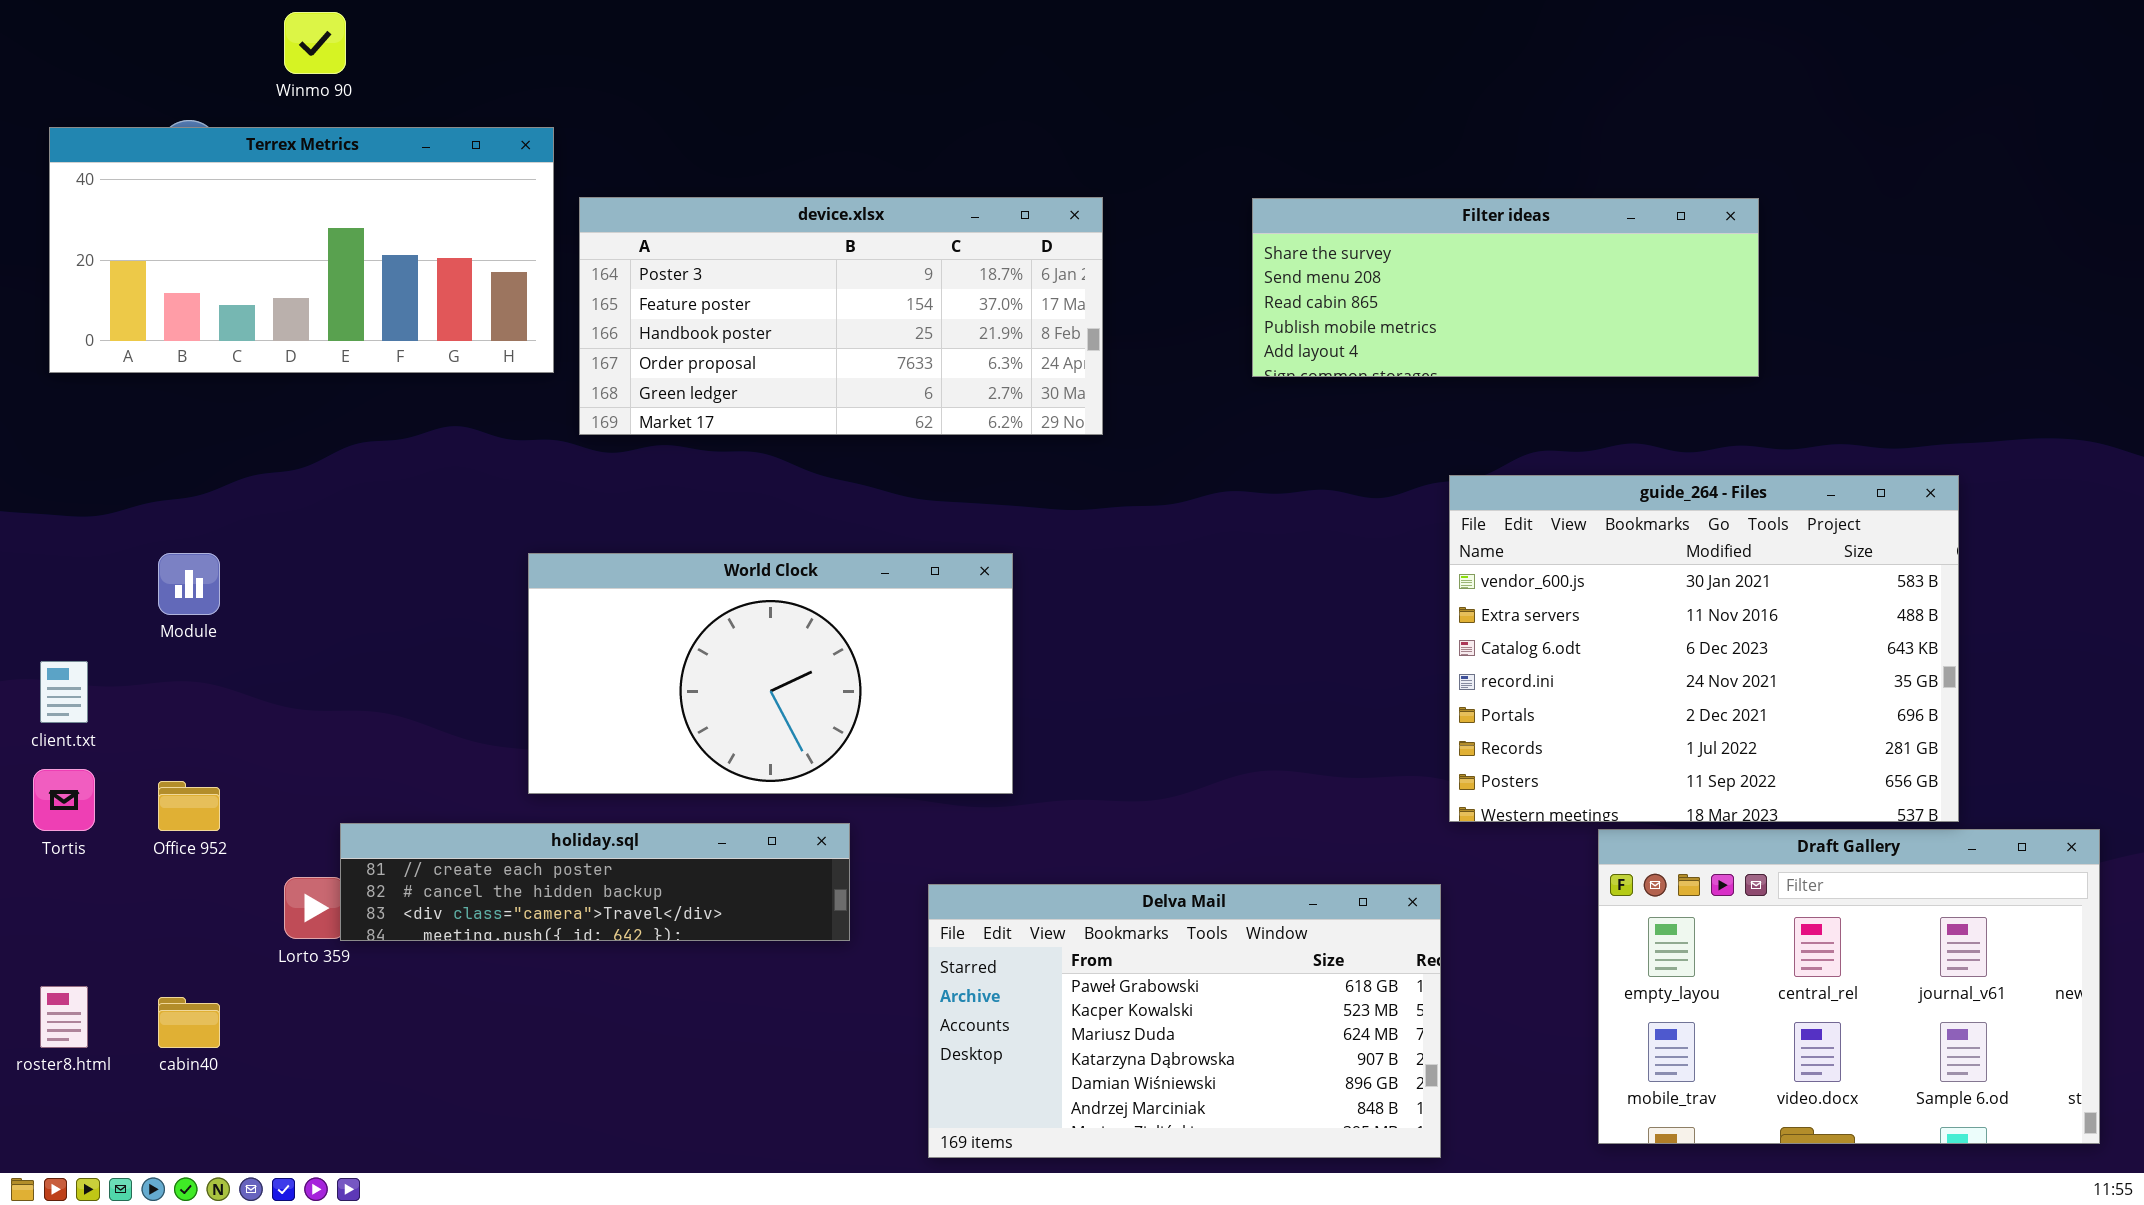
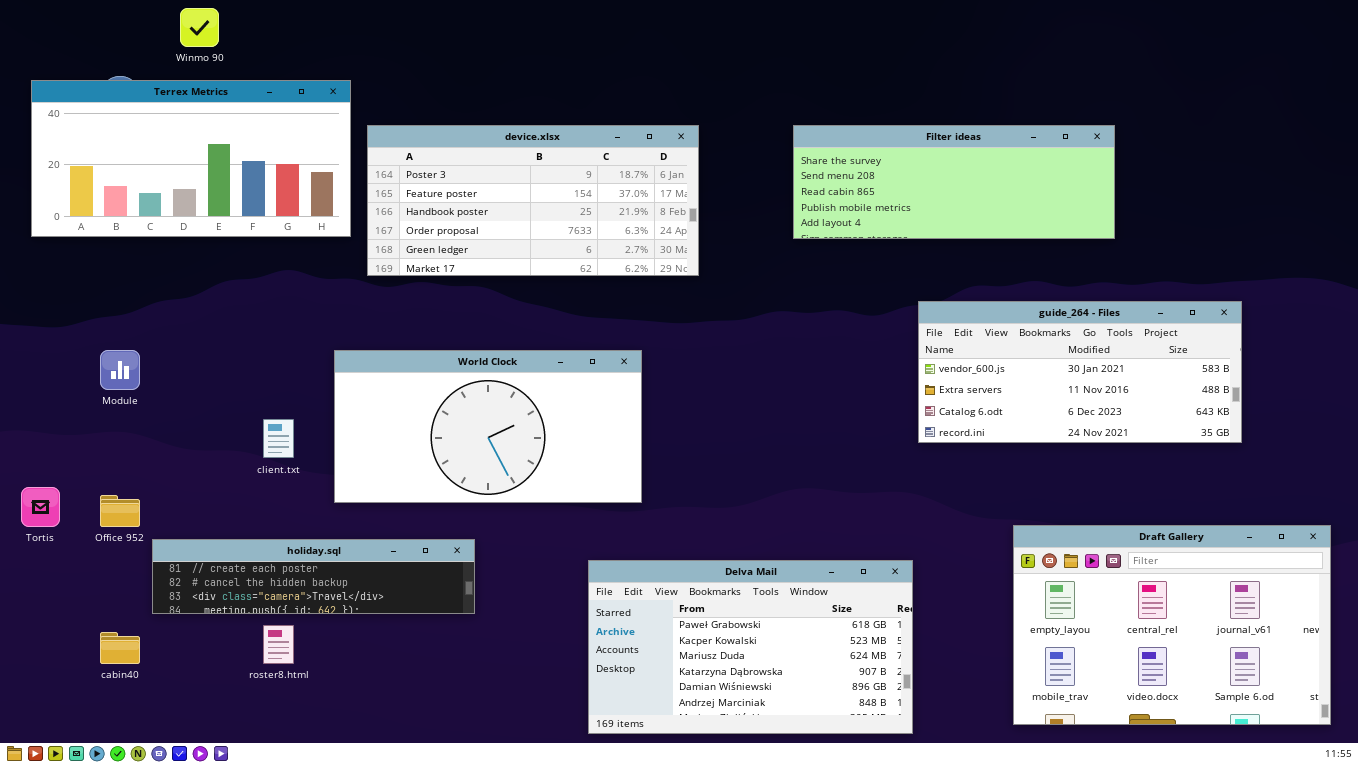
guide_264 - Files: [1449,475,1959,822] -> [918,301,1242,443], resized
client.txt: [40,661,88,723] -> [263,419,294,458], moved
holiday.sql: [340,823,850,941] -> [152,539,475,614], moved
roster8.html: [40,986,88,1048] -> [263,625,294,664], moved

